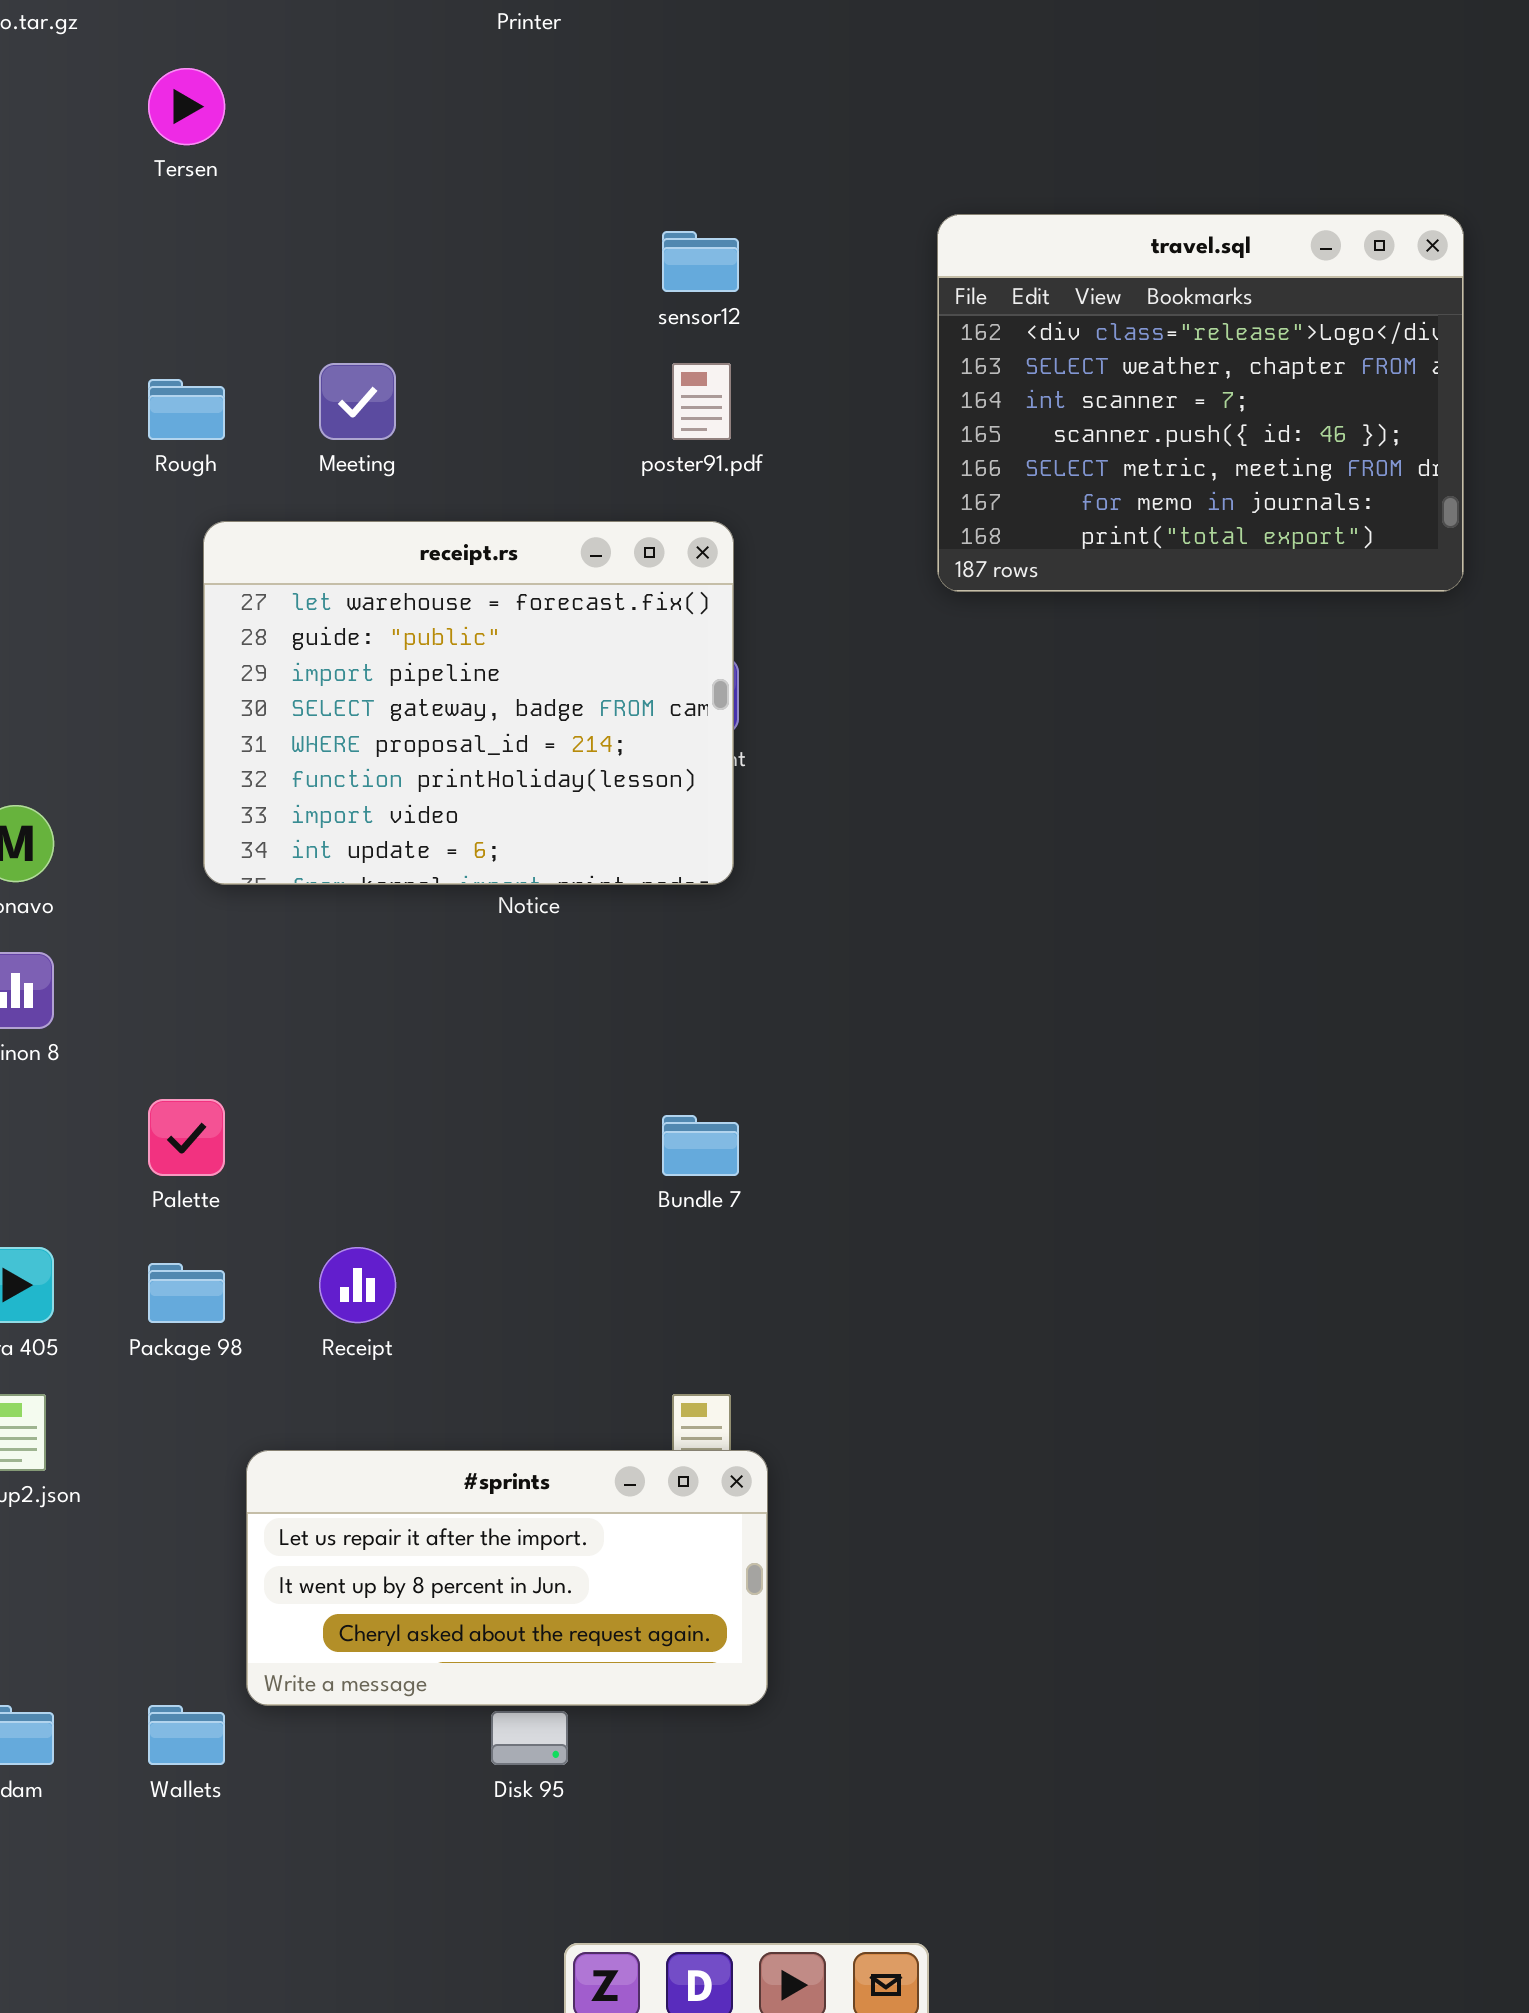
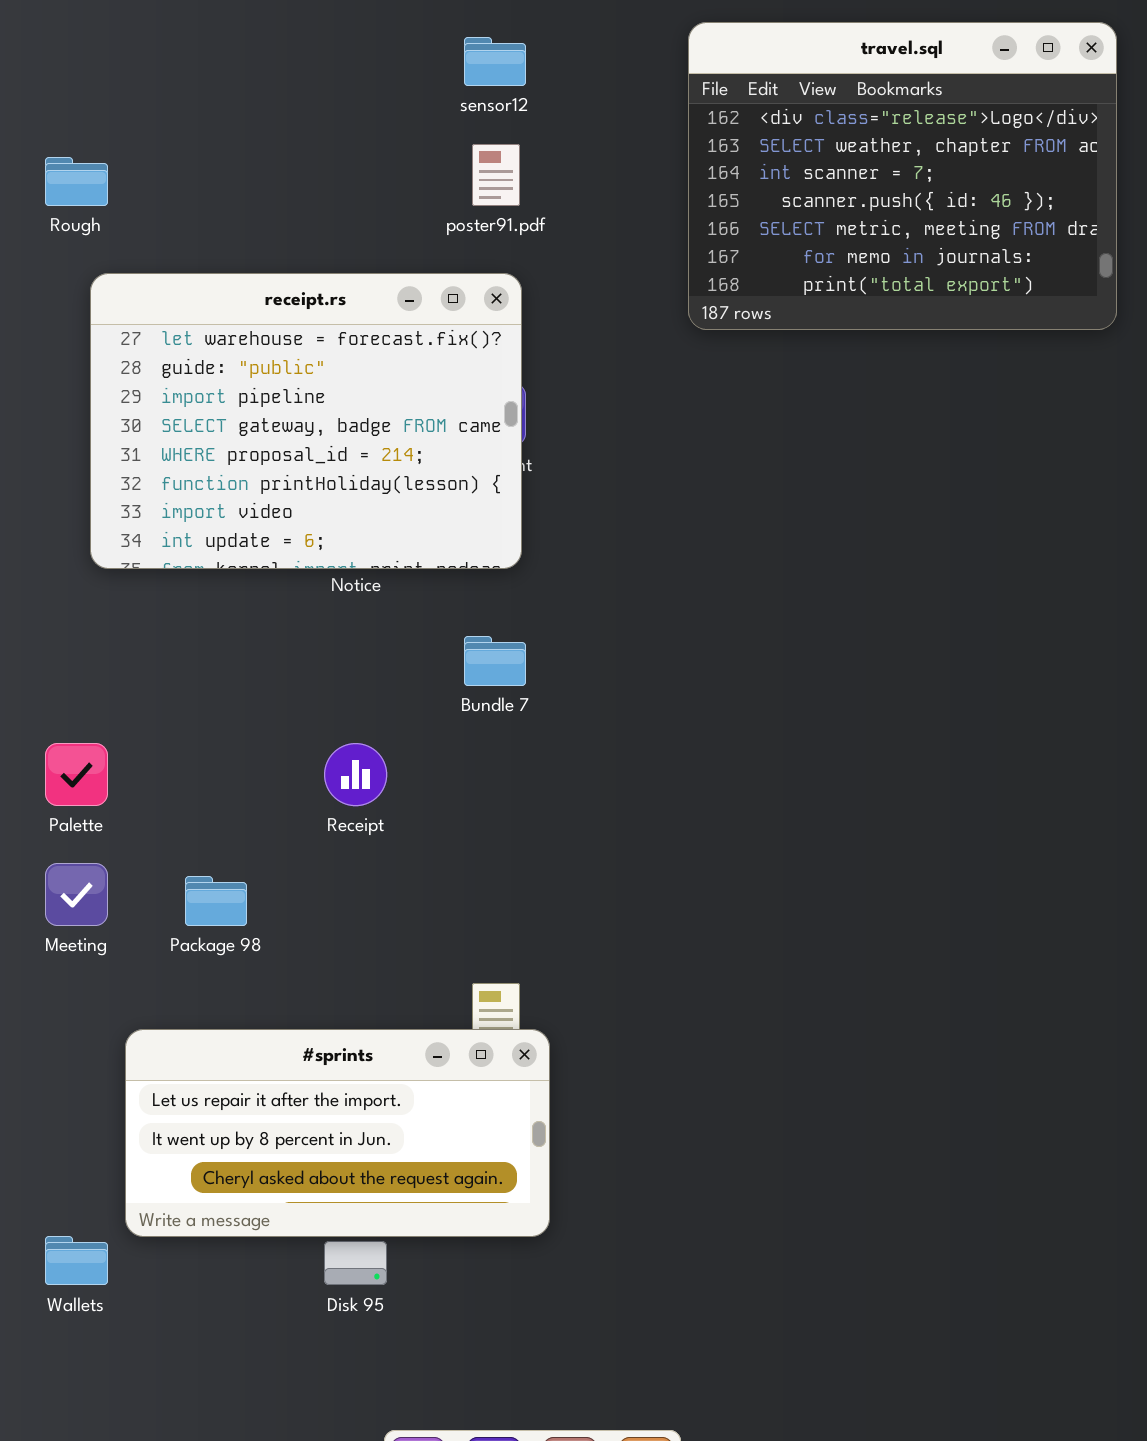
Meeting: [319,363,396,440] -> [45,863,108,926], moved
Bundle 7: [662,1115,739,1176] -> [464,636,526,686], moved
Receipt: [319,1247,396,1323] -> [324,743,387,806], moved
Package 98: [148,1263,225,1323] -> [185,876,247,926], moved

